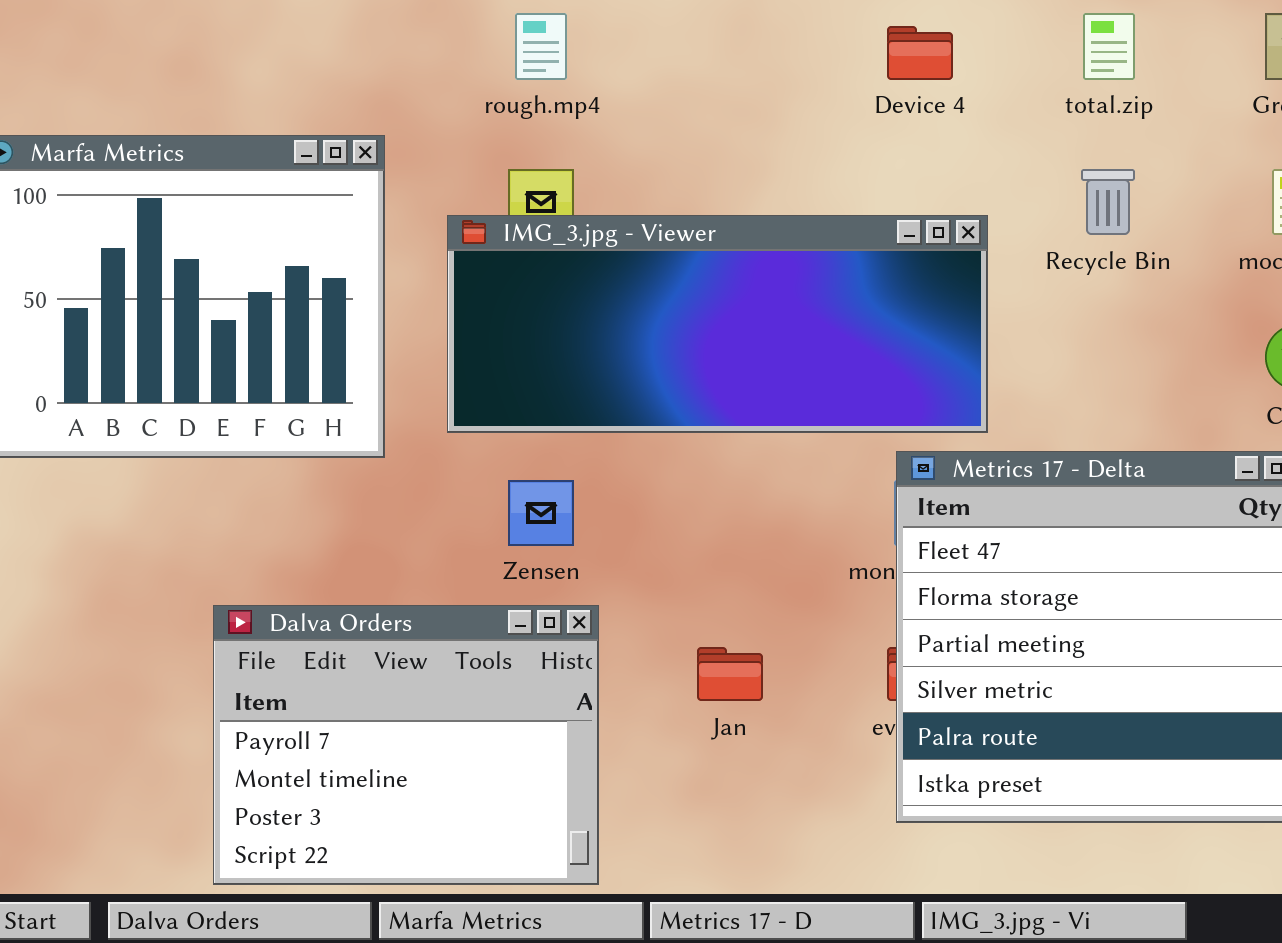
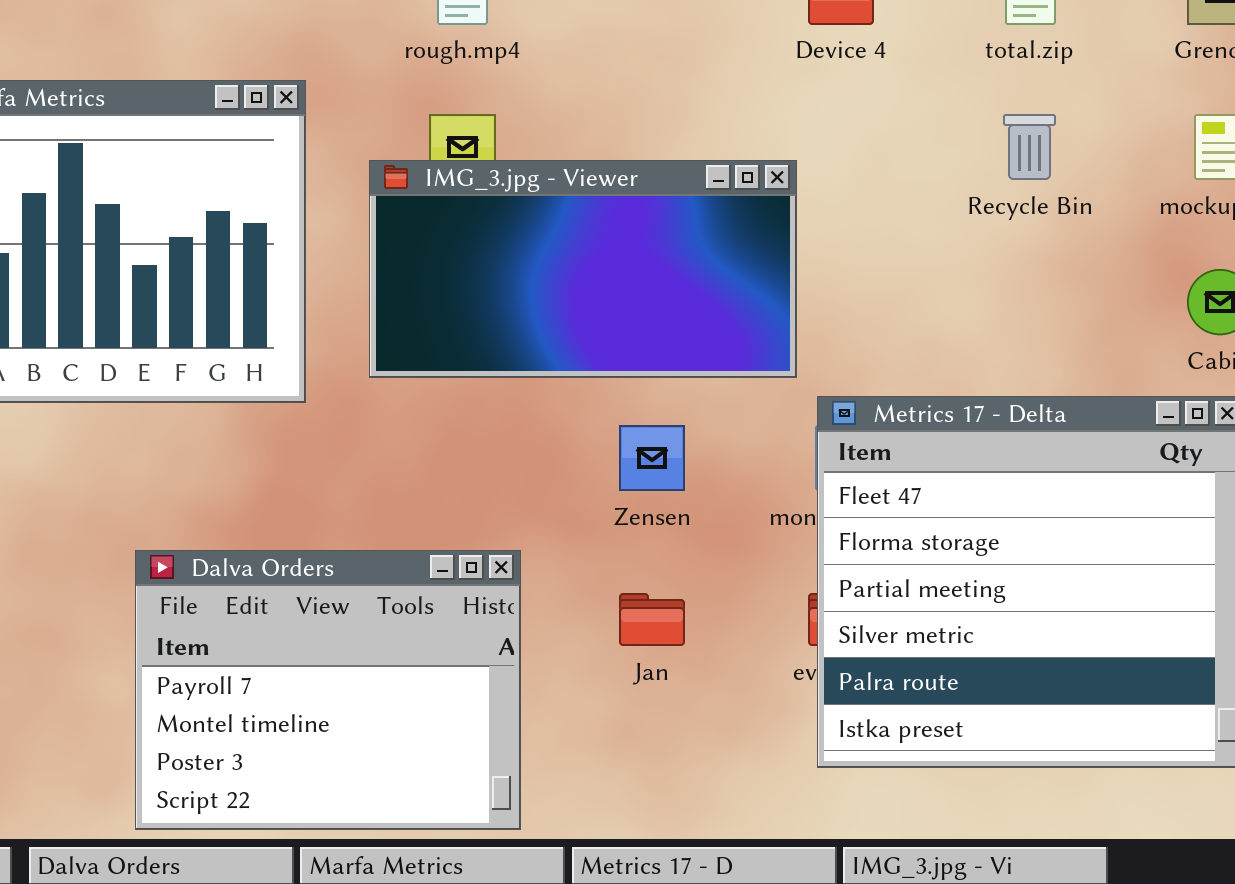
IMG_3.jpg - Viewer: [447,215,988,433] -> [369,160,797,378], resized
Zensen: [508,480,574,546] -> [619,425,685,491], moved

